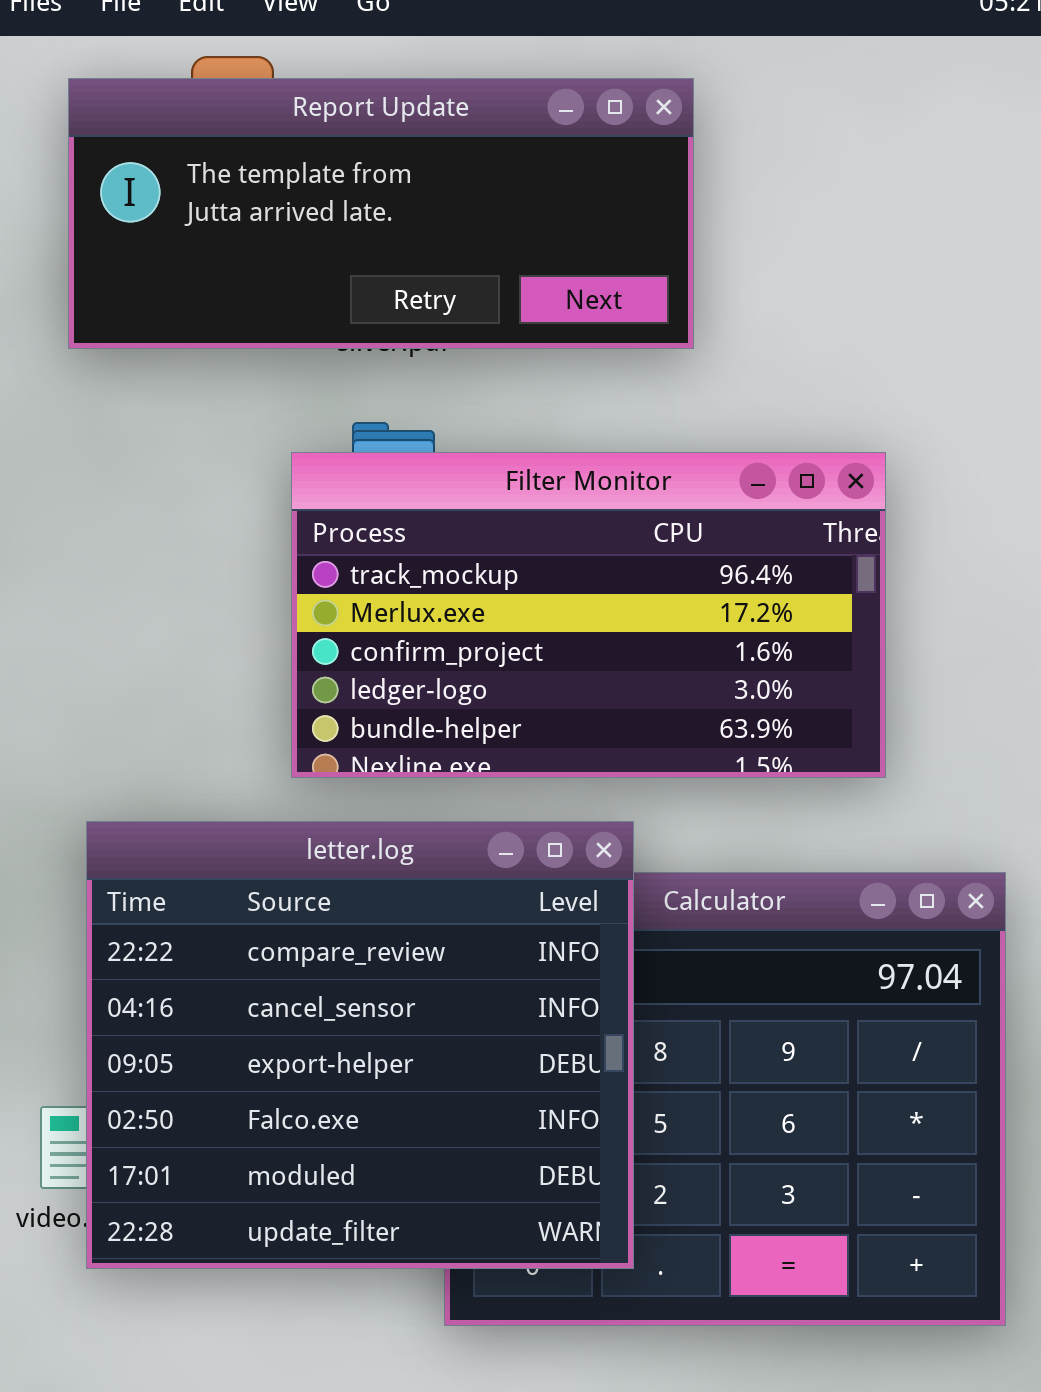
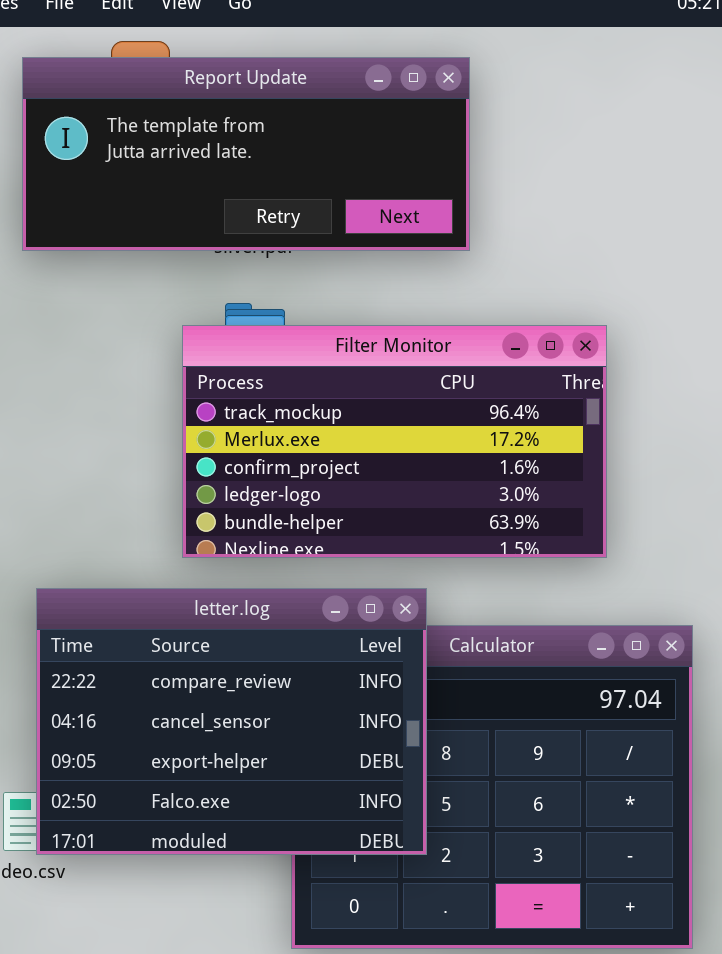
letter.log: [86,821,634,1269] -> [36,588,427,855], resized

